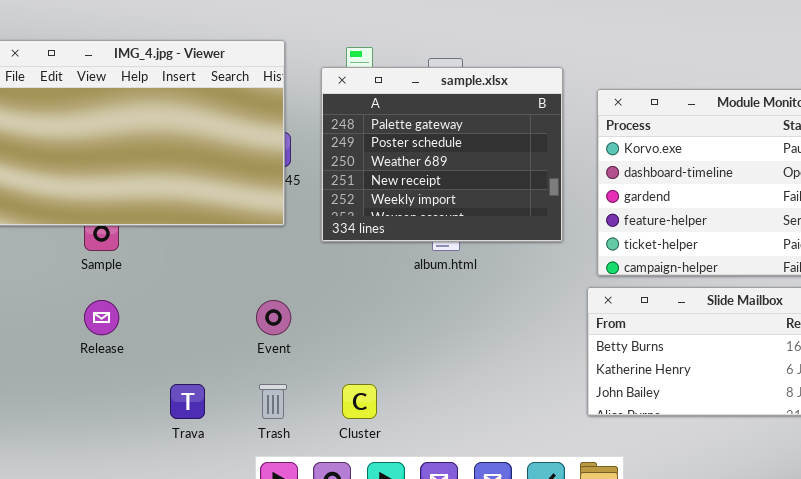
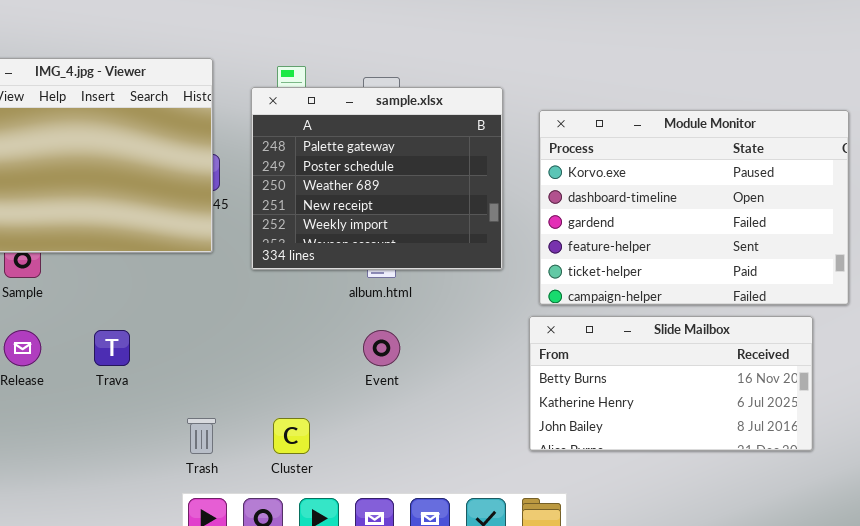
Event: [256,300,291,335] -> [363,330,400,366], moved
Trava: [170,384,205,419] -> [94,330,130,366], moved

